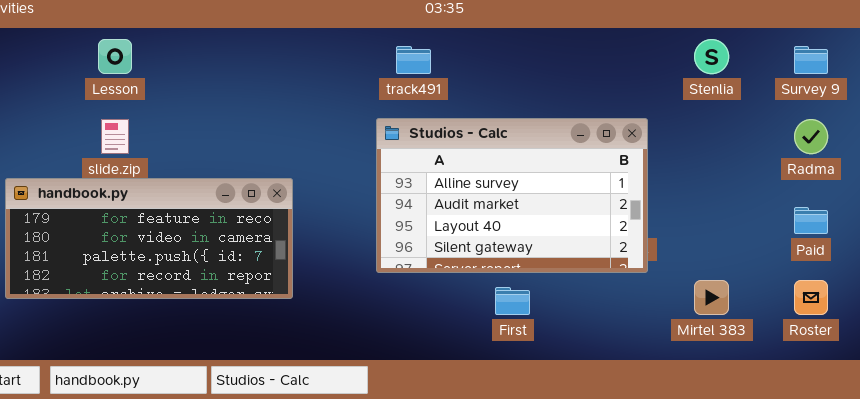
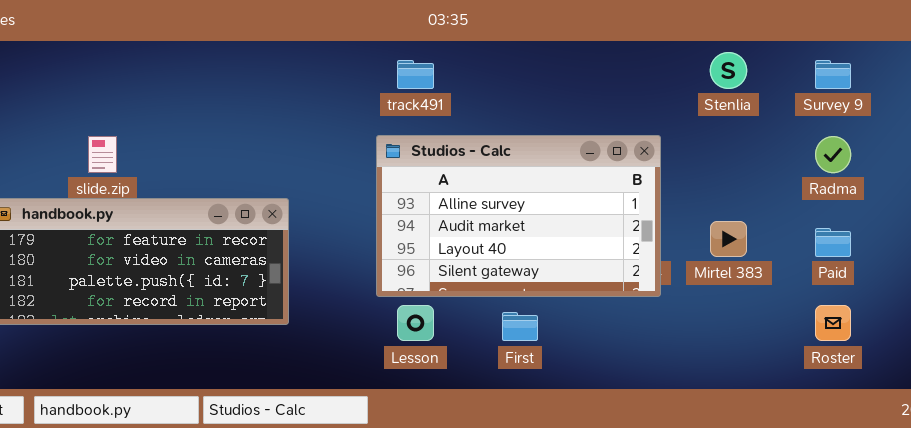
Lesson: [98,39,132,74] -> [397,305,434,341], moved
Mirtel 383: [694,280,729,315] -> [710,221,747,257], moved

